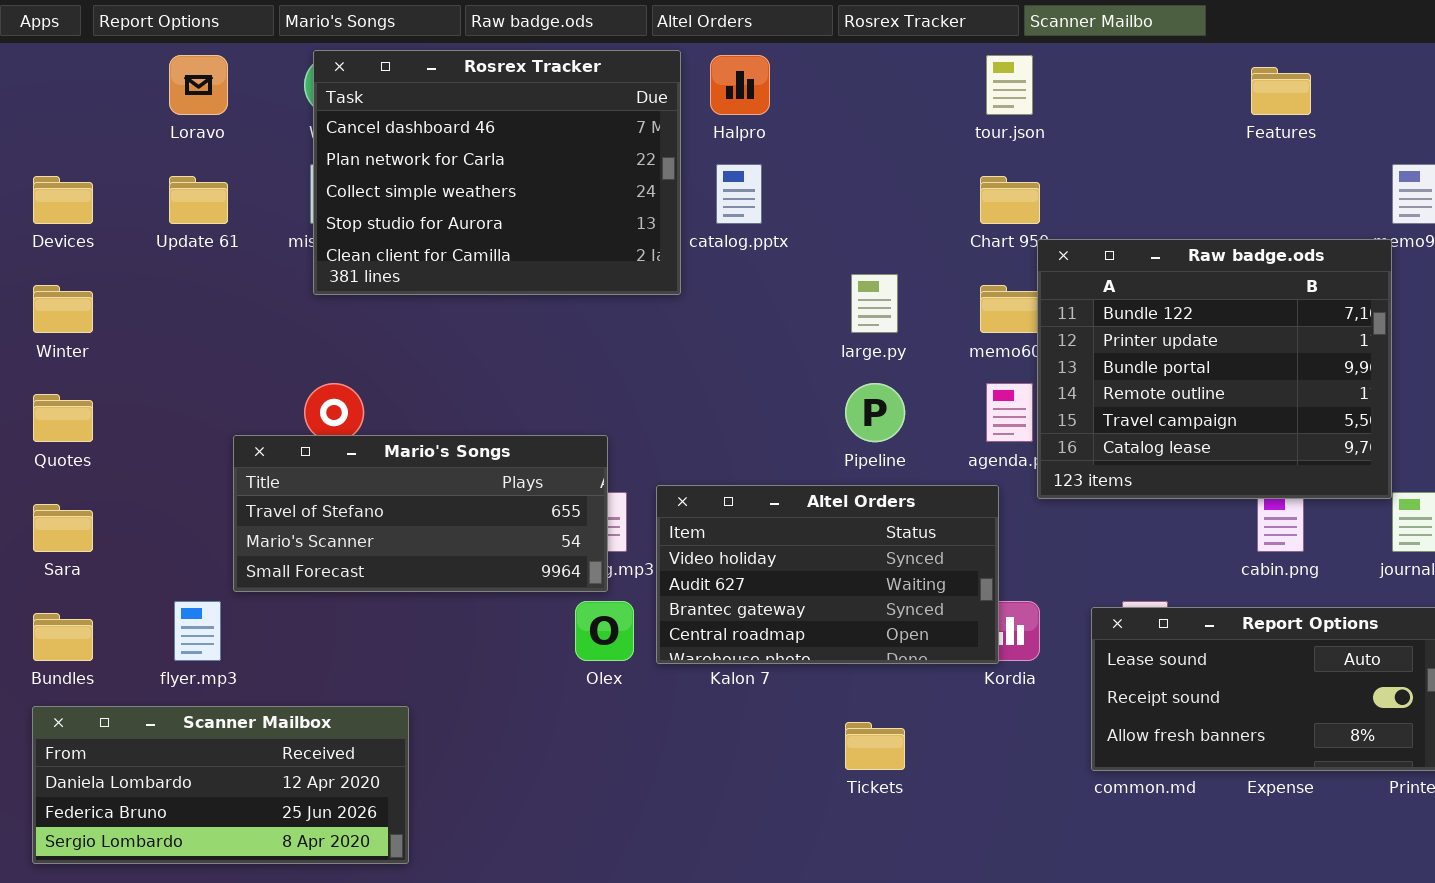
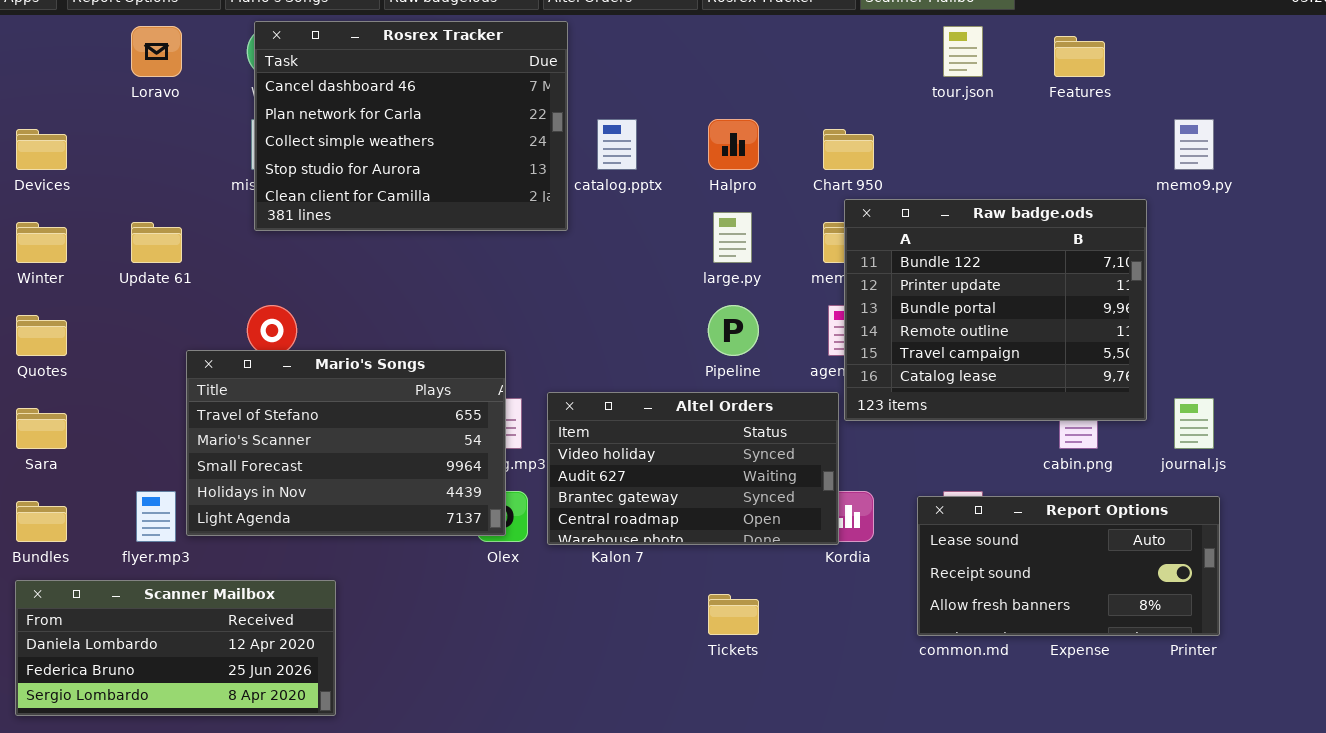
Halpro: [710,55,770,115] -> [708,119,759,170], moved
tour.json: [986,55,1033,115] -> [943,26,983,77], moved
Update 61: [169,176,228,224] -> [131,222,182,263], moved
Raw badge.ods: [1037,239,1392,499] -> [844,199,1147,421], moved
Mario's Songs: [233,435,608,592] -> [186,350,506,536], resized

